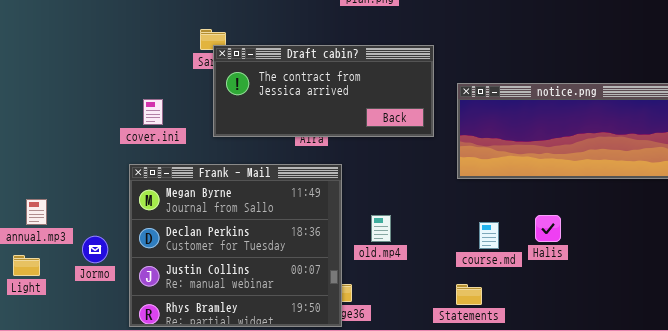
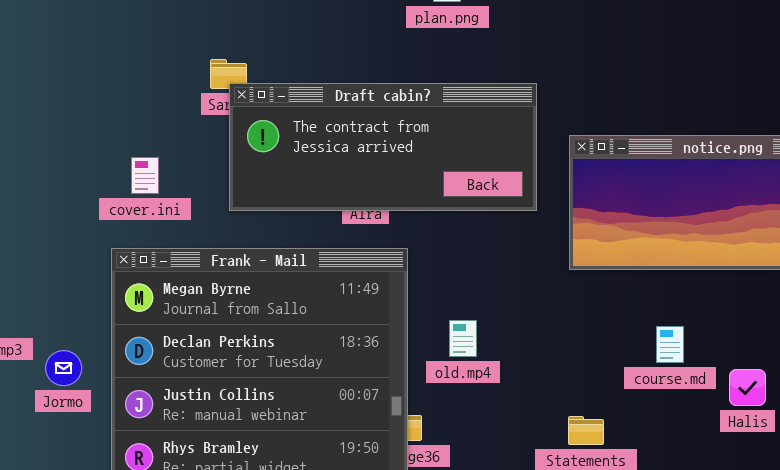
Halis: [535,215,561,242] -> [729,369,766,406], moved
course.md: [479,222,499,249] -> [656,326,684,363], moved

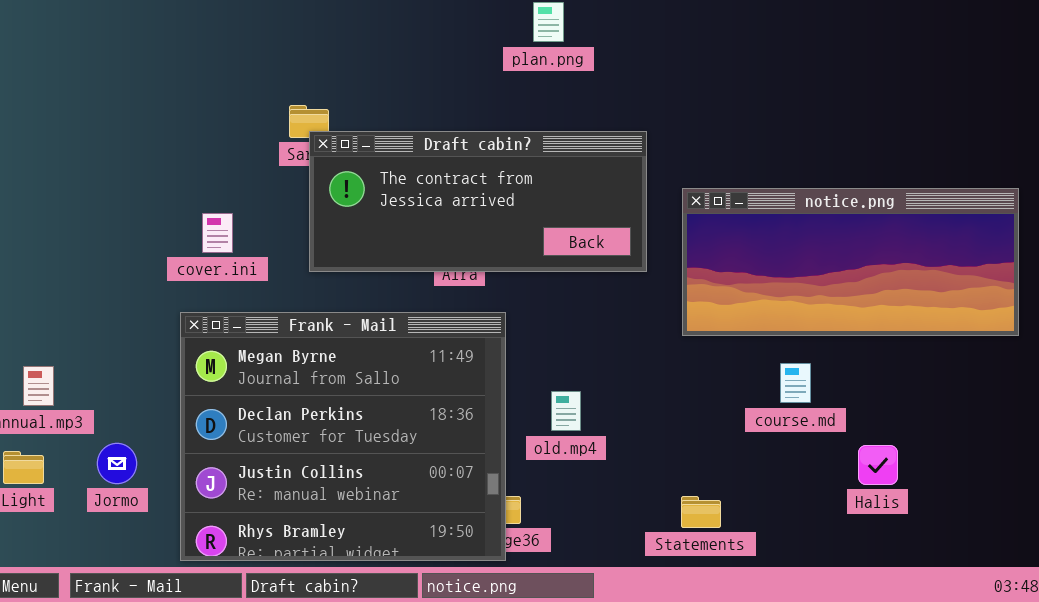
course.md: [656,326,684,363] -> [780,363,811,403], moved
Jormo: [45,350,82,386] -> [97,443,137,484], moved

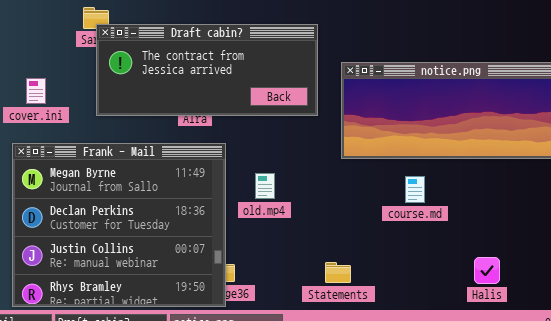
old.mp4: [551,391,581,431] -> [255,173,275,199], moved
Halis: [858,445,898,485] -> [474,257,500,284], moved
Statements: [681,496,721,528] -> [325,262,351,283], moved

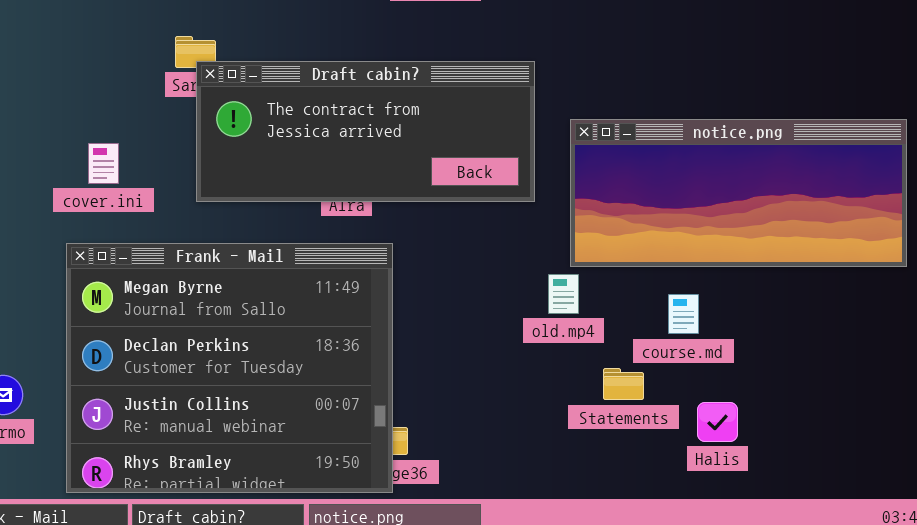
old.mp4: [255,173,275,199] -> [548,274,579,314], moved
Halis: [474,257,500,284] -> [697,402,738,442], moved
Statements: [325,262,351,283] -> [603,368,644,400], moved

